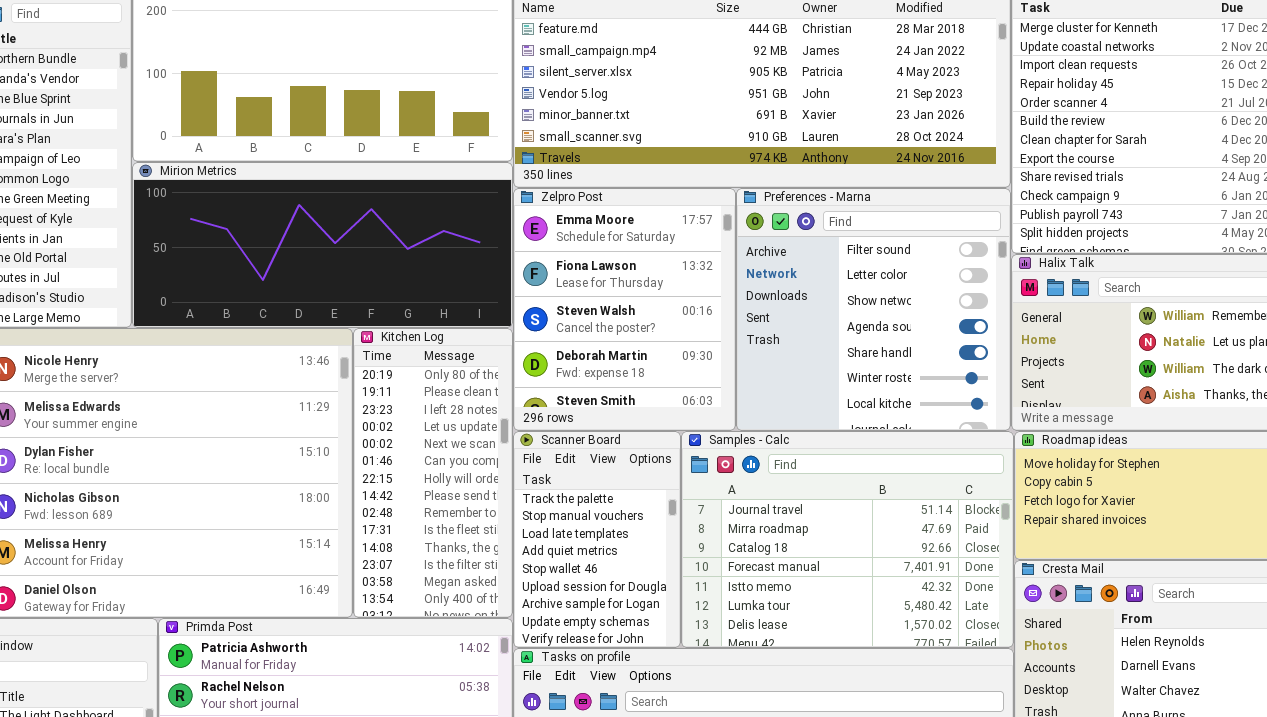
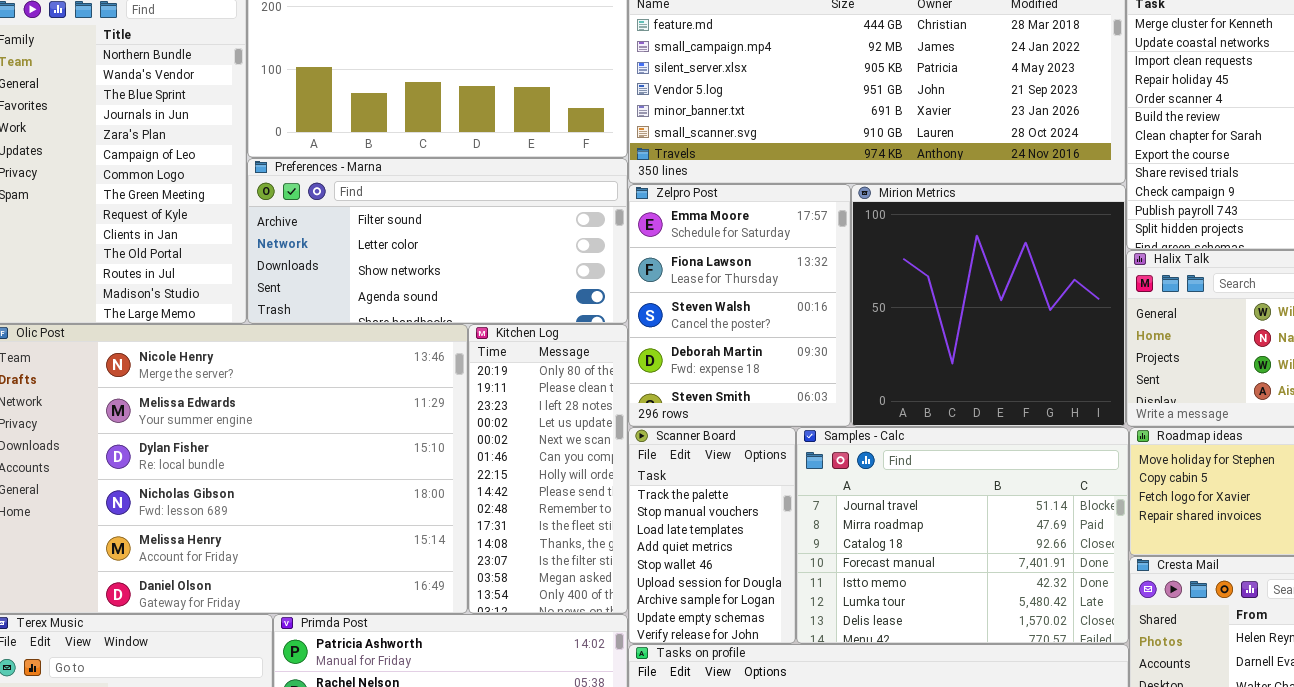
Mirion Metrics: [132,162,513,328] -> [851,184,1126,427], moved, resized
Preferences - Marna: [736,188,1011,431] -> [247,158,628,324], moved, resized

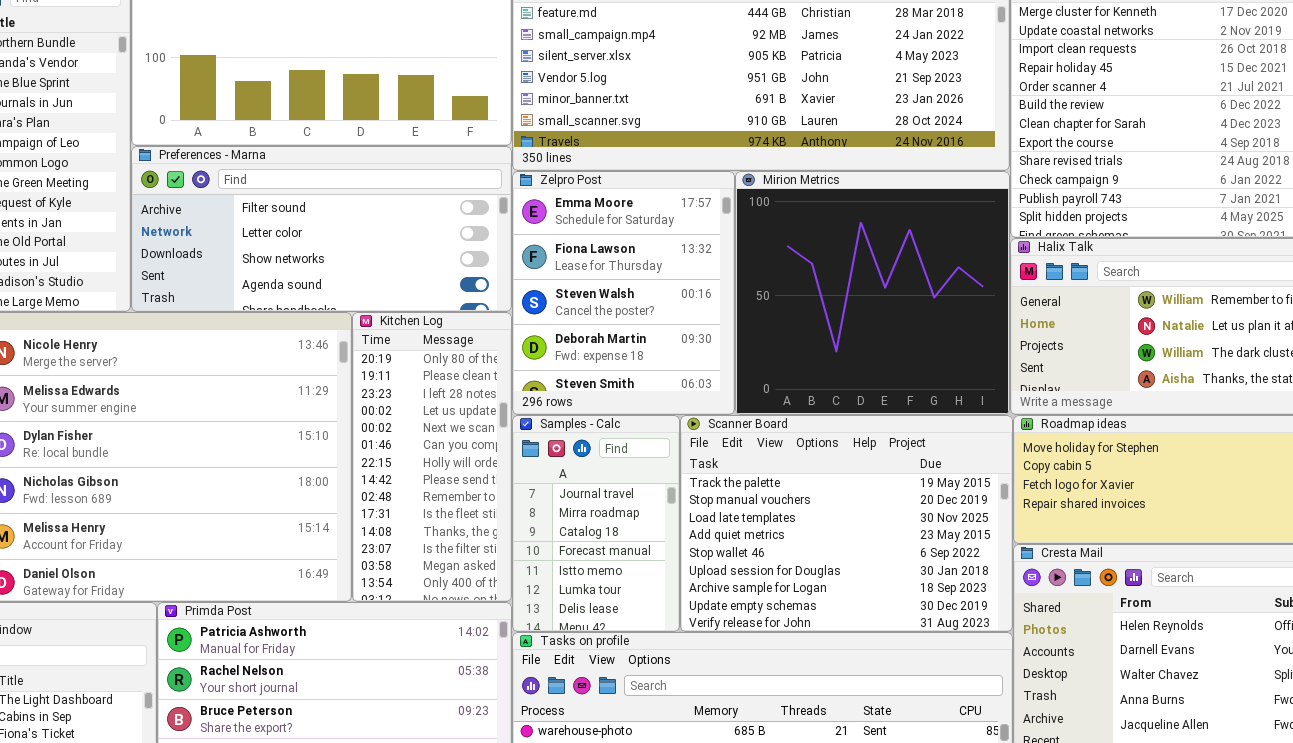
Scanner Board: [628,427,796,644] -> [680,415,1013,632], moved, resized
Samples - Calc: [796,427,1129,644] -> [512,415,680,632], moved, resized

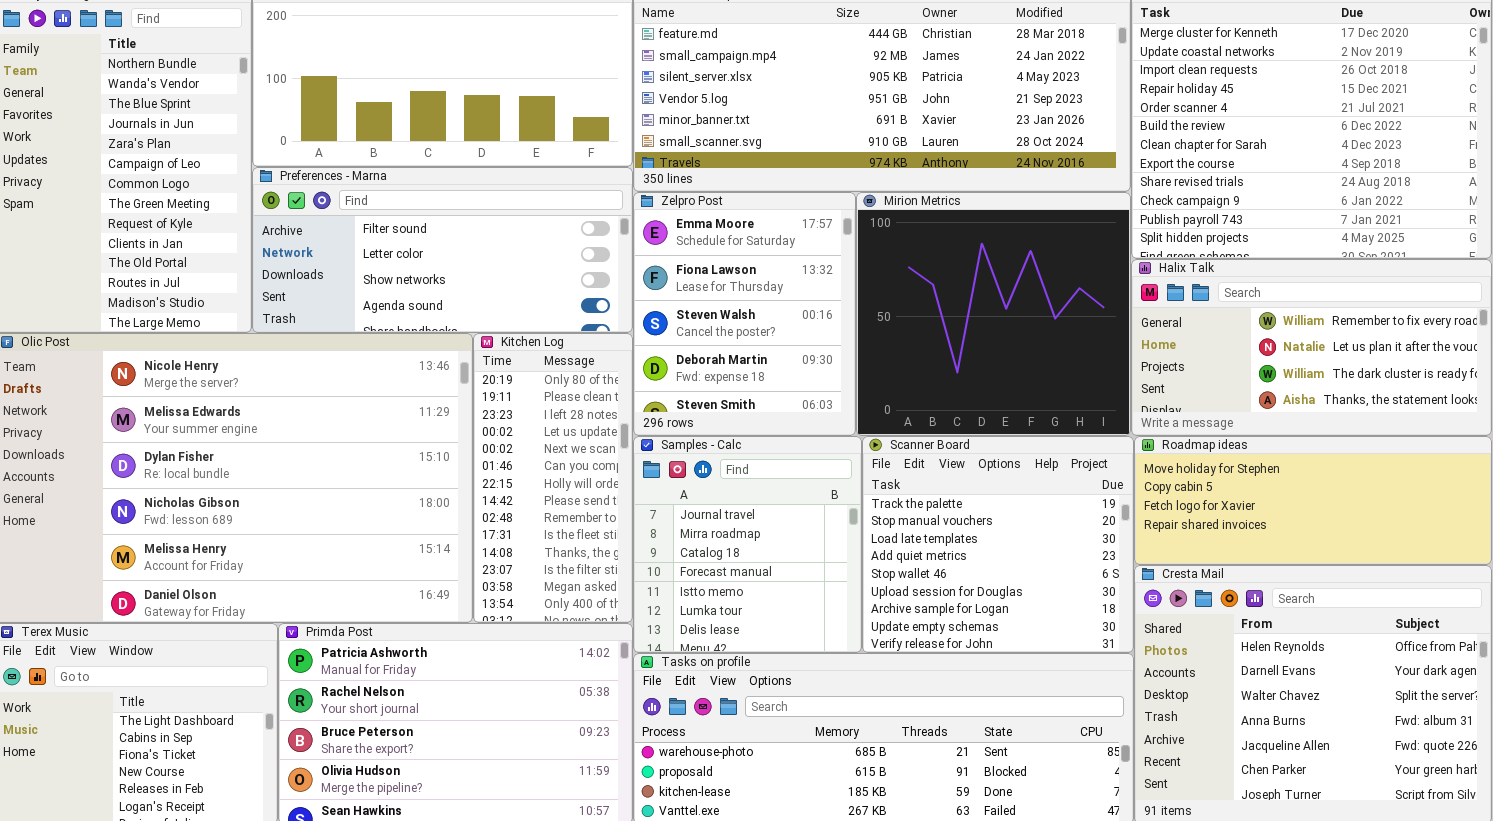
Samples - Calc: [512,415,680,632] -> [633,436,862,653], resized
Scanner Board: [680,415,1013,632] -> [862,436,1134,653], resized

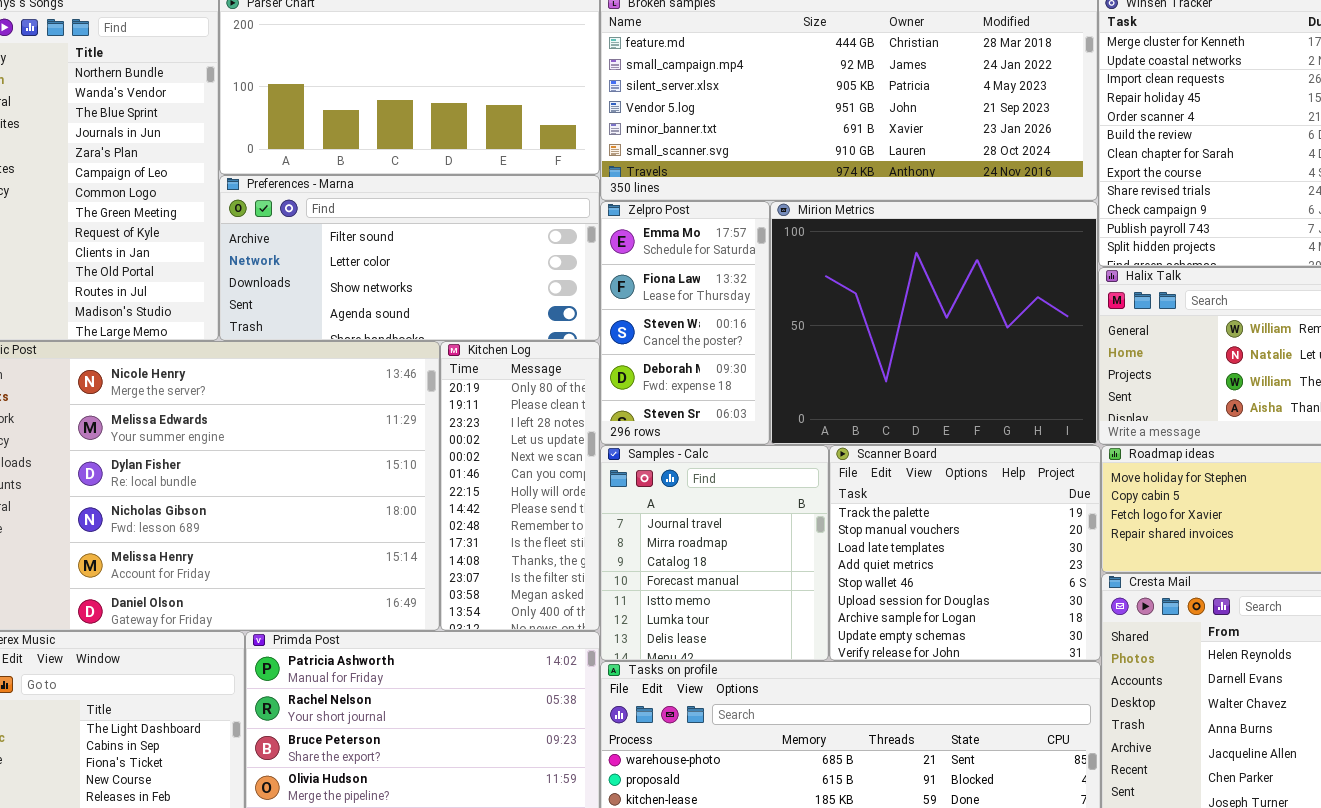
Zelpro Post: [633,192,856,436] -> [600,201,770,445], resized
Mirion Metrics: [856,192,1131,436] -> [770,201,1098,445], resized

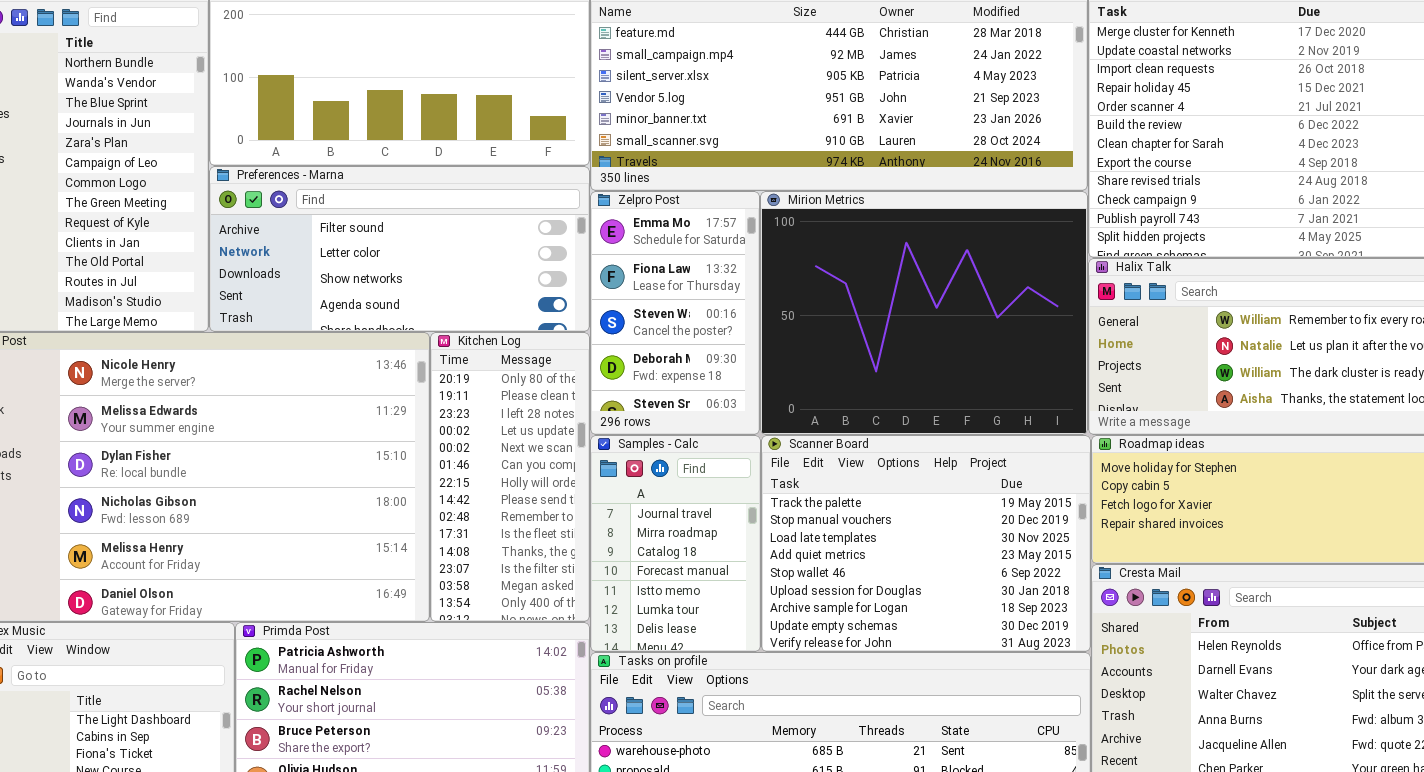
Samples - Calc: [600,445,829,661] -> [590,435,761,652], resized
Scanner Board: [829,445,1101,661] -> [761,435,1091,652], resized

